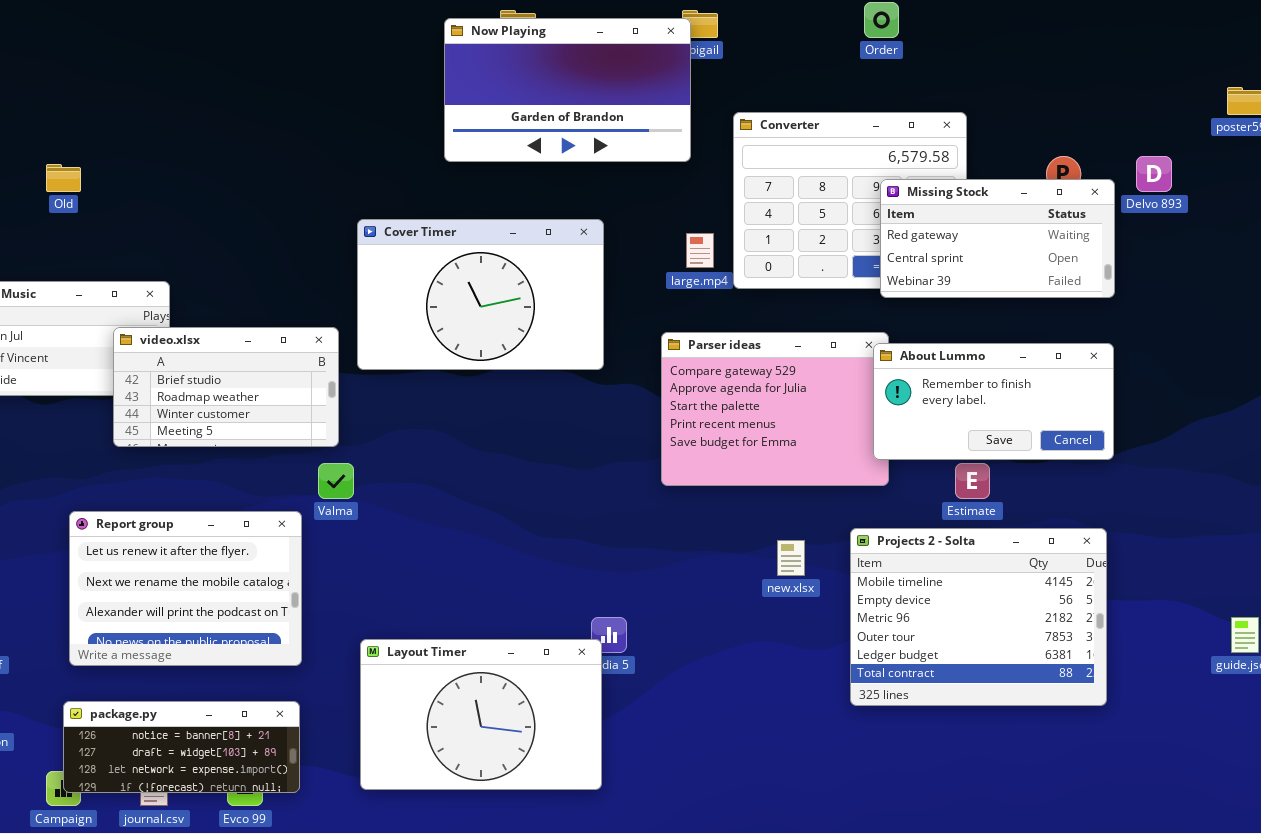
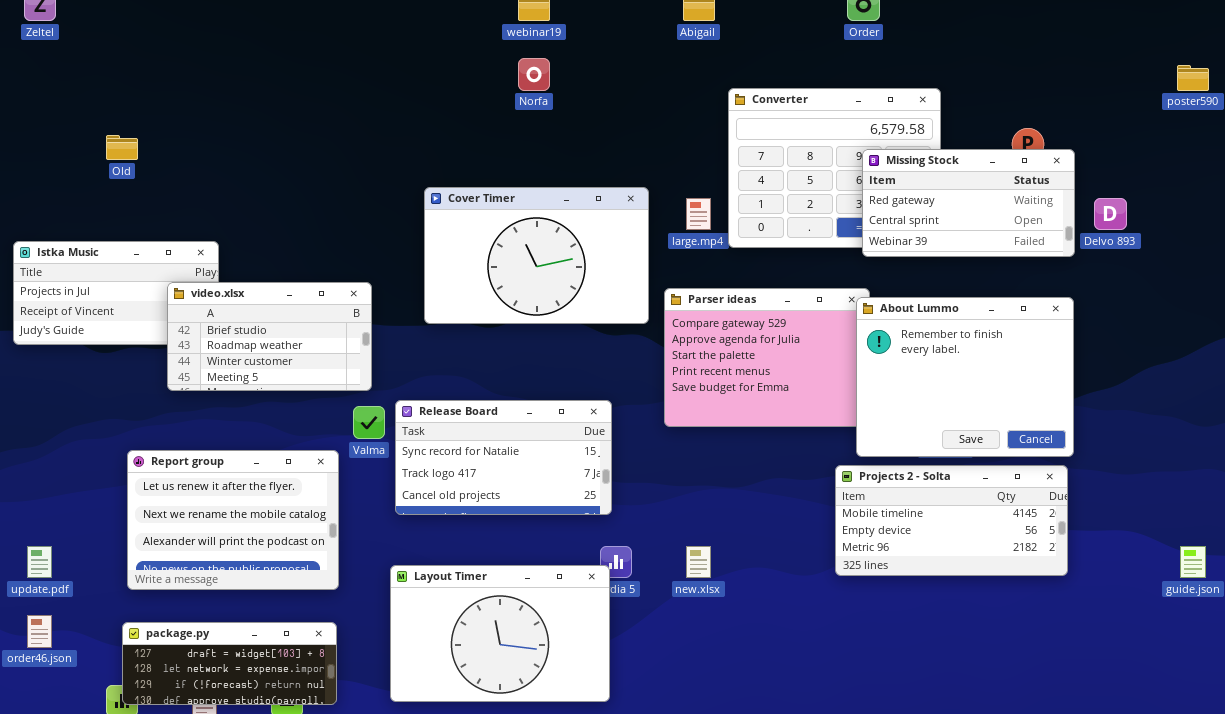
Now Playing: [444,18,691,162] -> none, closed
Delvo 893: [1136,156,1172,192] -> [1094,198,1127,230], moved
Cover Timer: [357,219,604,370] -> [424,187,649,324], moved
About Lummo: [873,343,1114,460] -> [856,297,1074,457], resized
Release Board: none -> [395,400,612,515], opened
Projects 2 - Solta: [850,528,1107,706] -> [835,465,1068,576], resized
new.xlsx: [777,540,805,576] -> [686,546,711,578], moved
package.py: [63,701,300,793] -> [122,622,337,705], scrolled down 1 row

